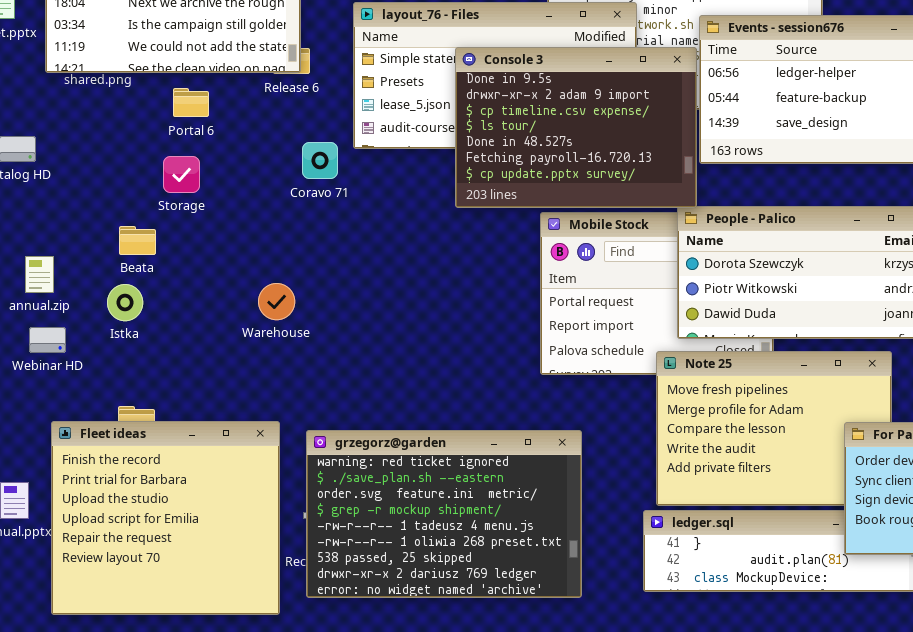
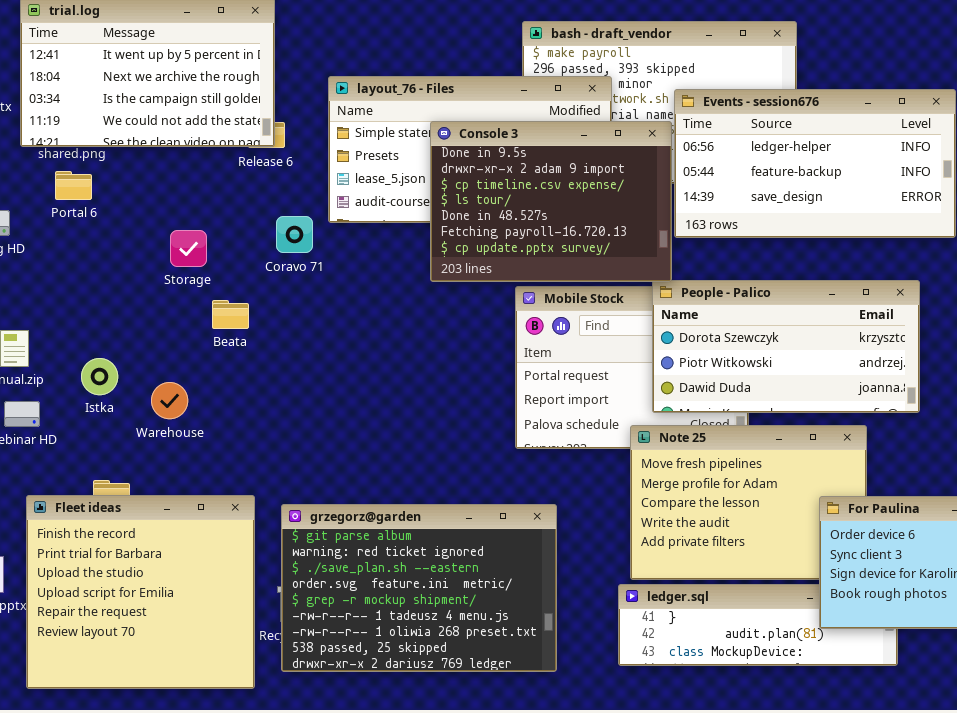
Portal 6: [173,88,209,117] -> [55,171,92,200], moved
Storage: [163,156,200,193] -> [170,230,207,267], moved
Beata: [119,226,156,255] -> [212,300,249,329], moved
Warehouse: [258,283,295,320] -> [151,382,188,419], moved
grzegorz@garden: [306,430,582,598] -> [281,504,557,672], scrolled up 1 row

